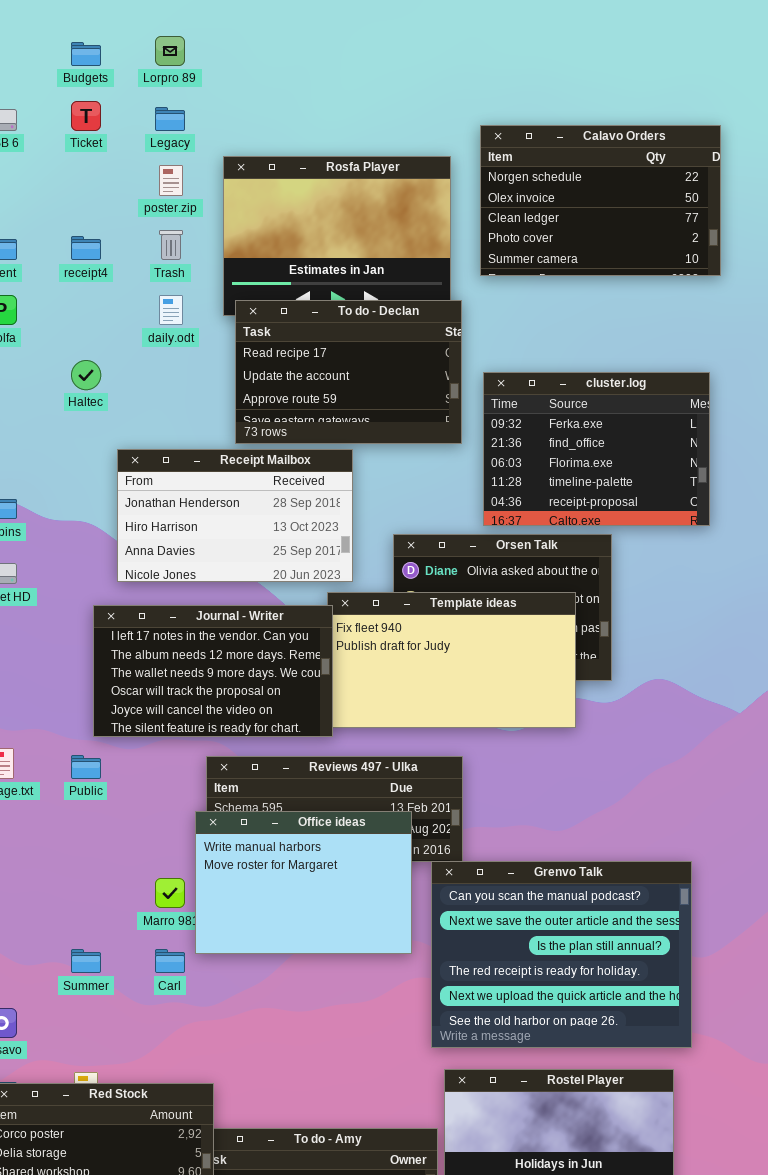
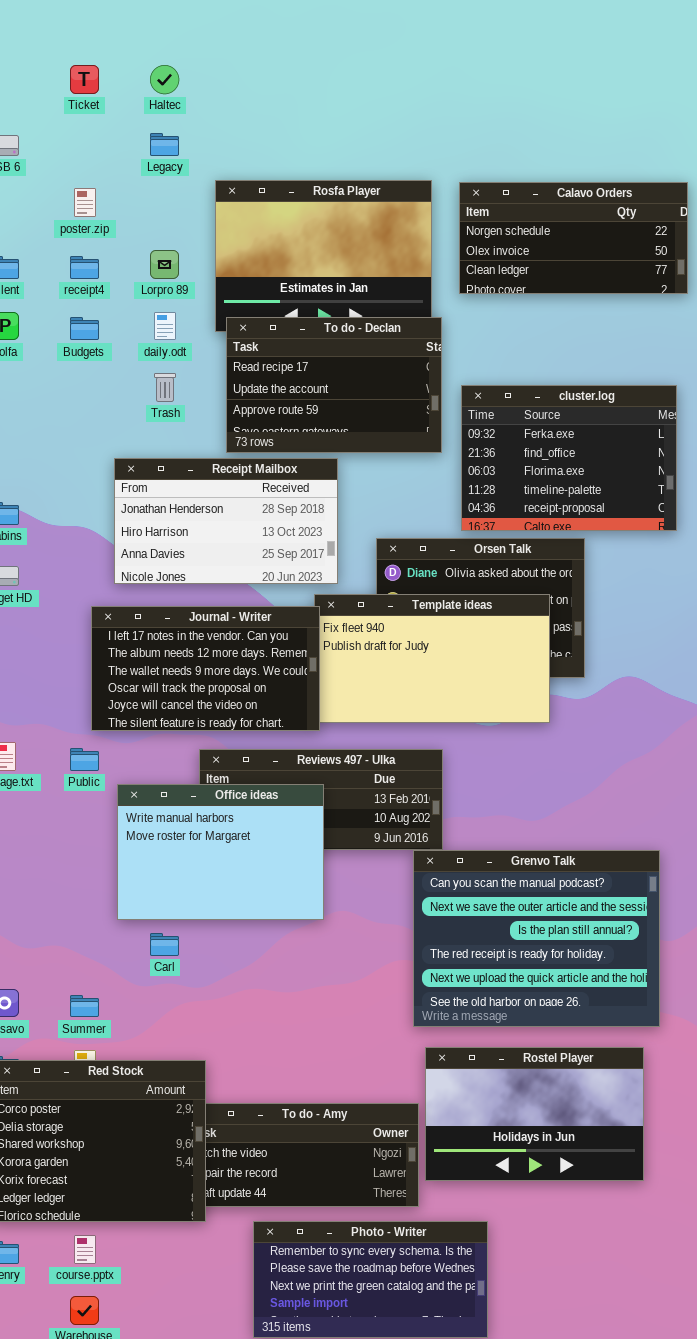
Lorpro 89: [155,36,185,66] -> [150,250,179,279], moved
Budgets: [71,42,101,66] -> [70,317,99,340], moved
Ticket: [71,101,101,131] -> [70,65,99,94], moved
Calavo Orders: [480,125,721,276] -> [459,182,688,294], resized
poster.zip: [159,165,183,196] -> [74,188,96,217], moved
Trash: [159,230,183,260] -> [154,373,176,402], moved
Haltec: [71,360,101,390] -> [150,65,179,94], moved
Office ideas: [195,811,412,954] -> [117,784,324,920], moved
Summer: [71,949,101,973] -> [70,995,99,1017], moved

